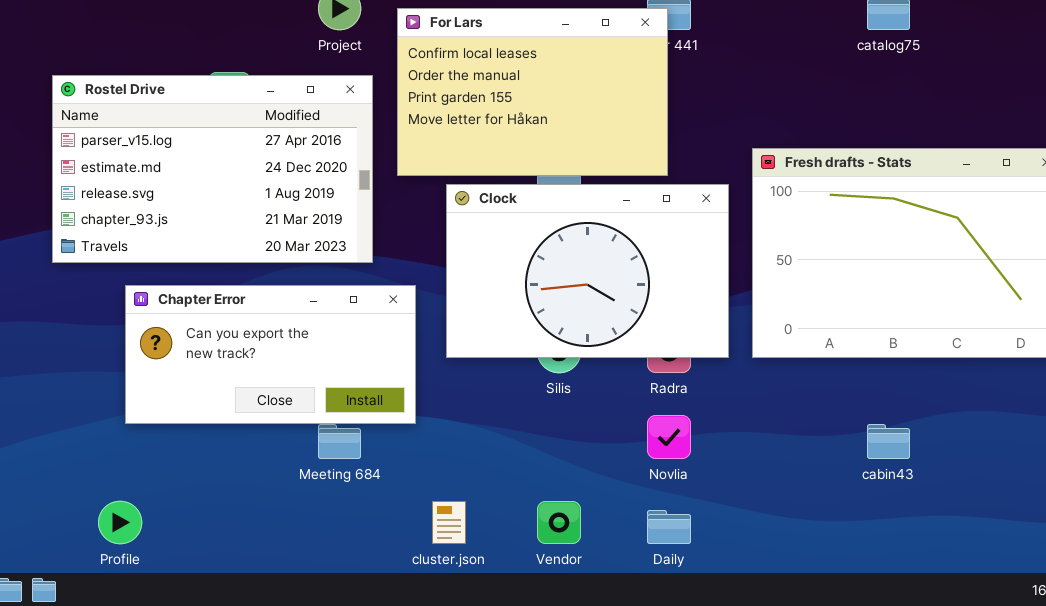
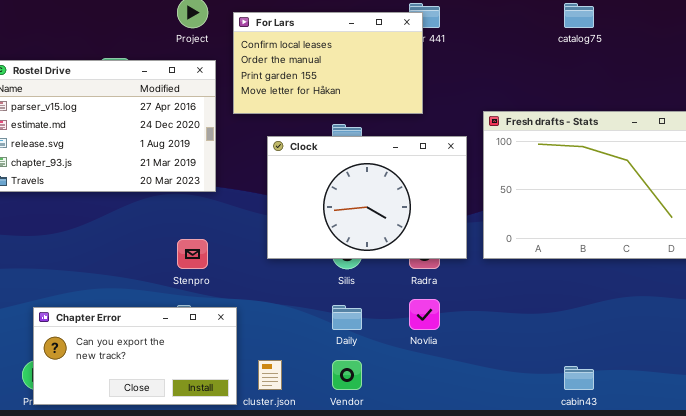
For Lars: [397,8,668,176] -> [233,12,423,114], resized
Chapter Error: [125,285,416,424] -> [33,307,237,405], moved
cabin43: [867,424,910,459] -> [564,366,594,390], moved
Daily: [647,510,691,544] -> [332,305,362,330], moved

